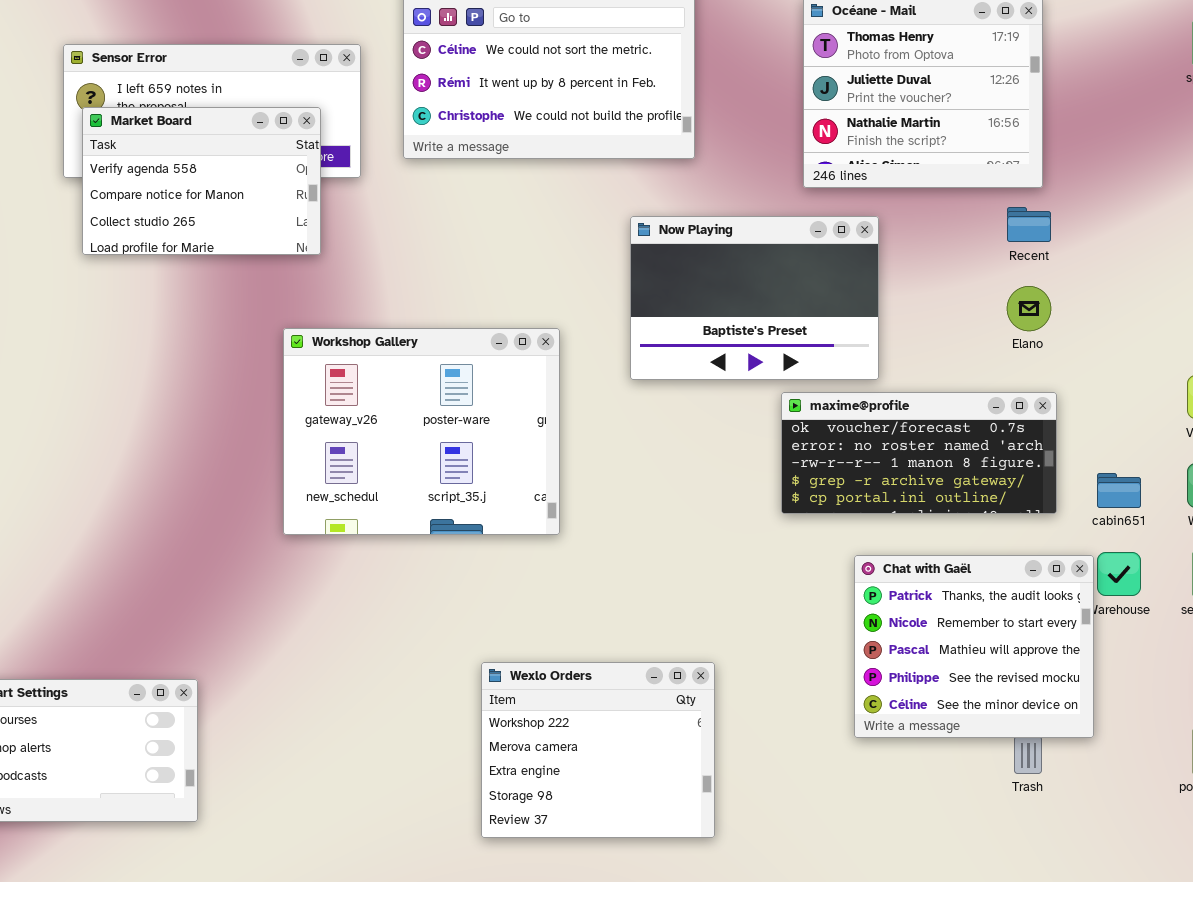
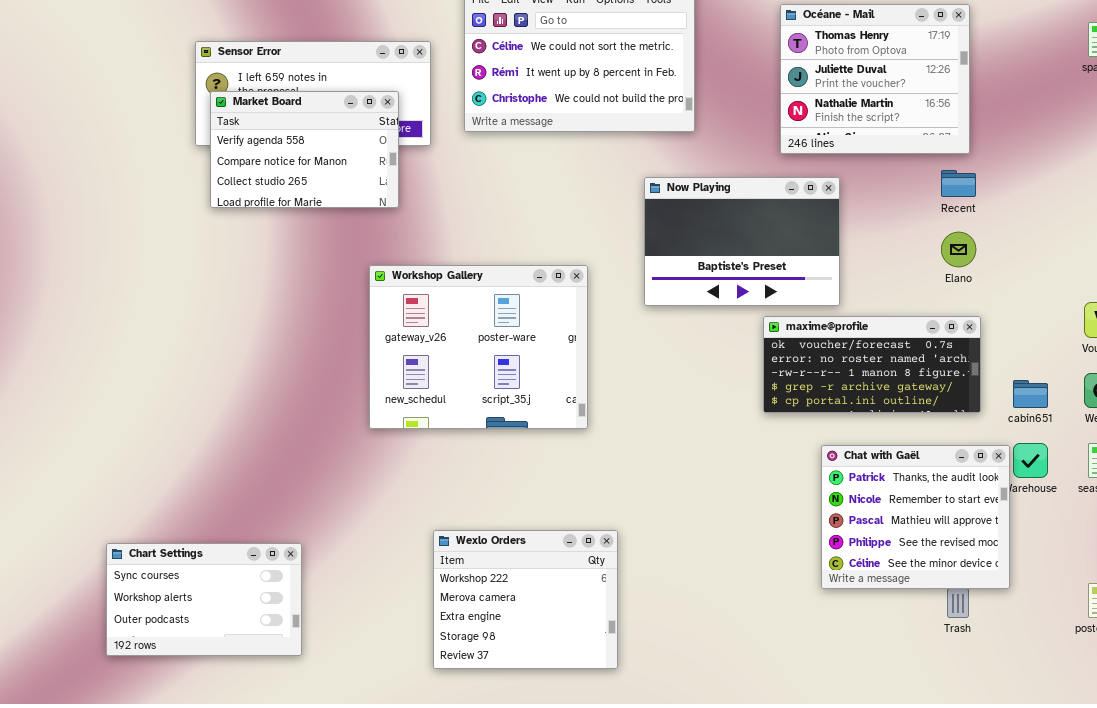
Wexlo Orders: [481,662,715,838] -> [433,530,618,669], moved

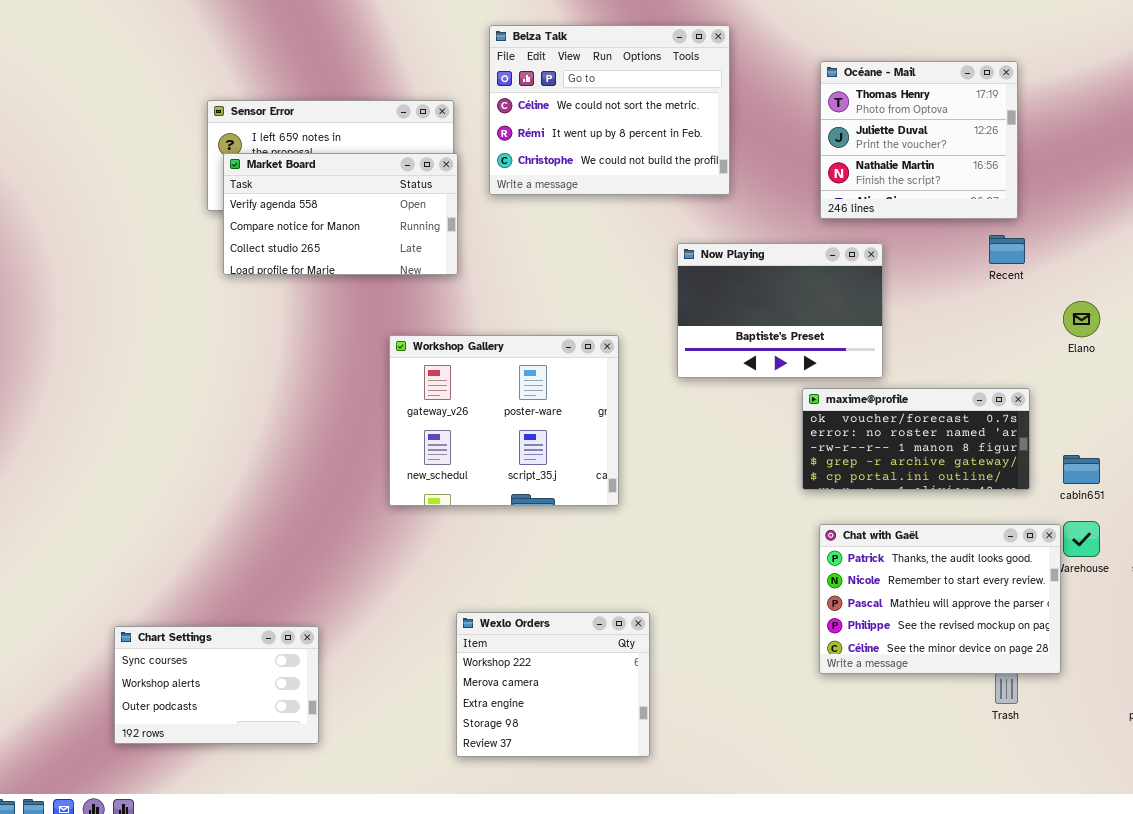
Market Board: [210,91,399,208] -> [223,153,458,275], resized
Elano: [941,232,976,267] -> [1063,301,1100,337], moved
Chat with Gaël: [821,445,1010,589] -> [819,524,1061,674], resized

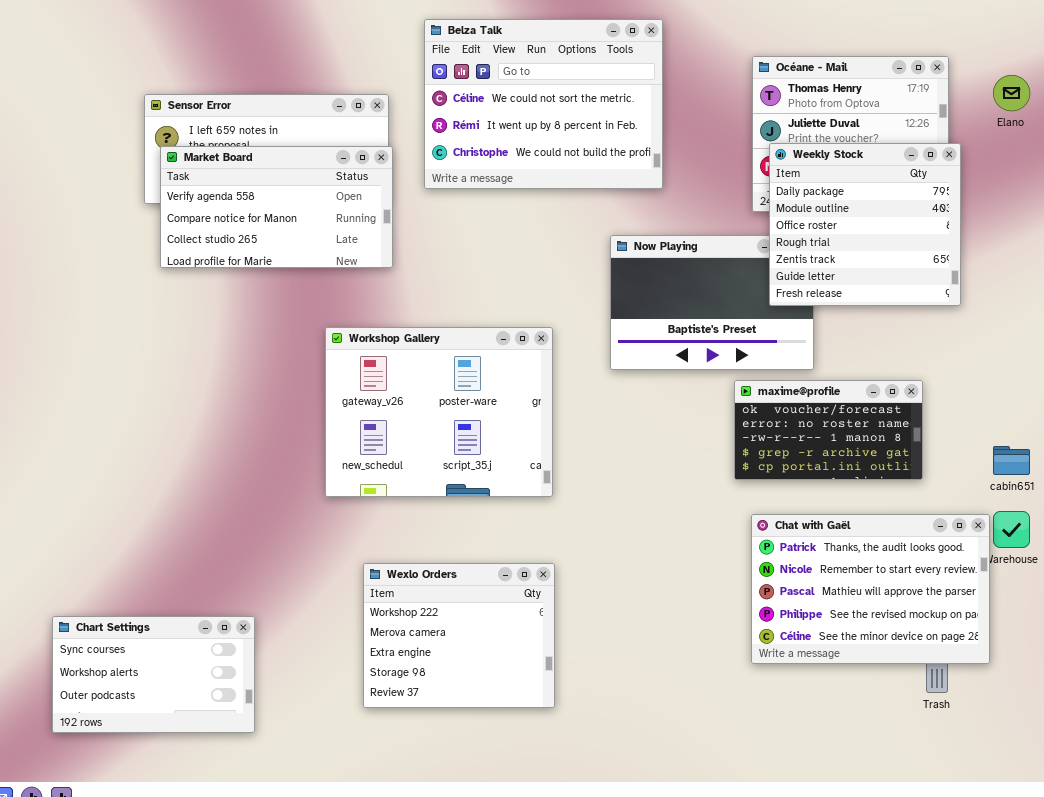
Weekly Stock: none -> [769,143,961,306], opened
Elano: [1063,301,1100,337] -> [993,75,1030,111], moved
maxime@profile: [802,388,1030,490] -> [734,380,923,480], resized
Wexlo Orders: [456,612,650,757] -> [363,563,555,708], moved

